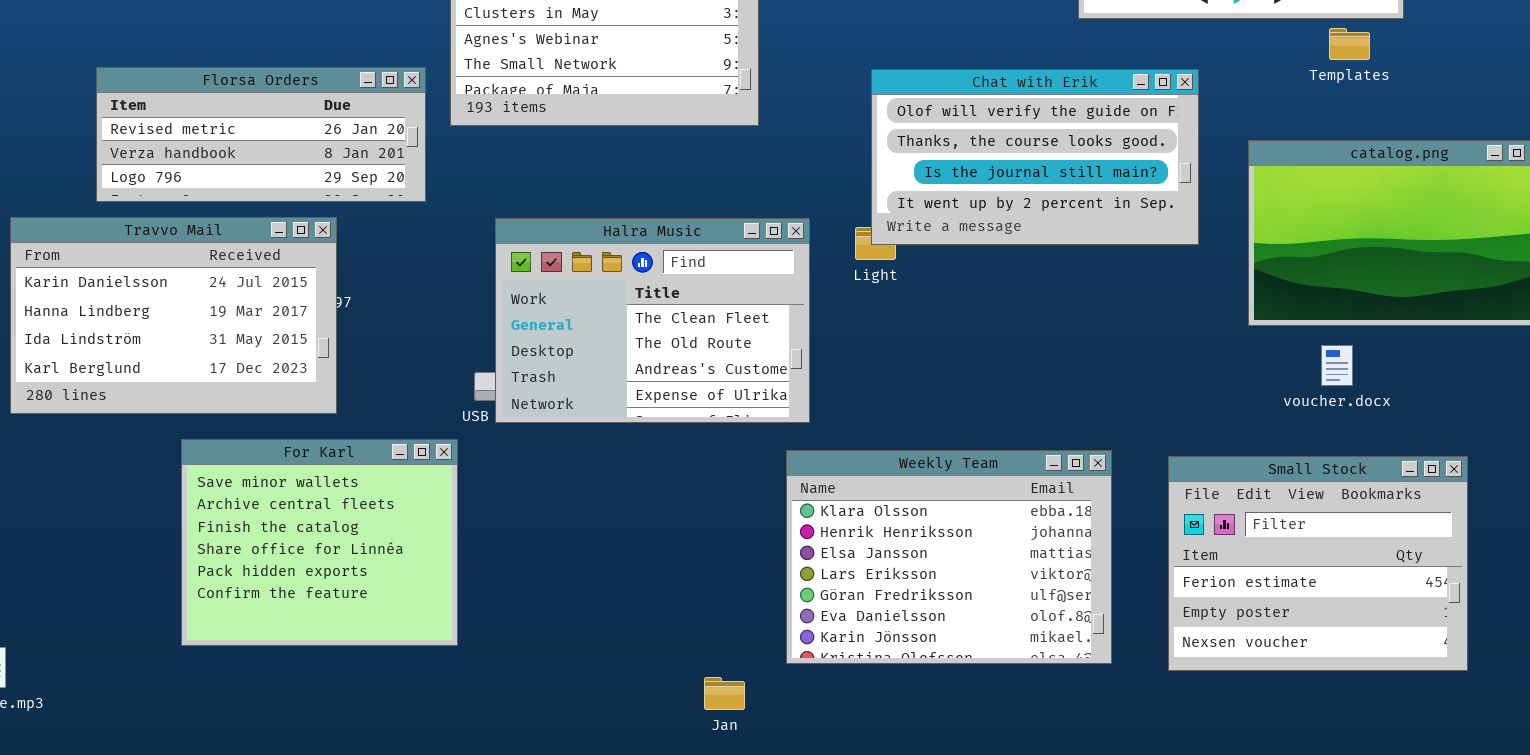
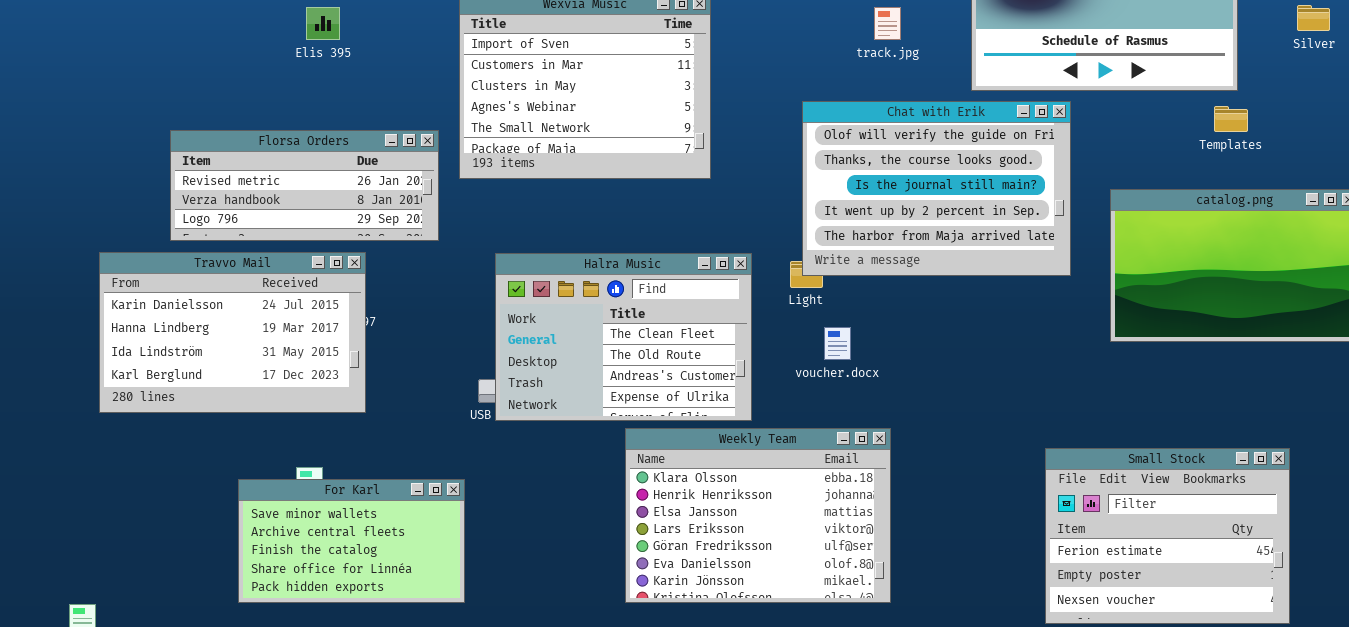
Templates: [1329,28,1370,60] -> [1214,106,1248,132], moved
Chat with Erik: [871,69,1199,245] -> [802,101,1071,276], resized
voucher.docx: [1321,345,1353,386] -> [824,327,851,360], moved
For Karl: [181,439,458,646] -> [238,479,465,603], resized
Weekly Team: [786,450,1112,664] -> [625,428,891,603], moved

